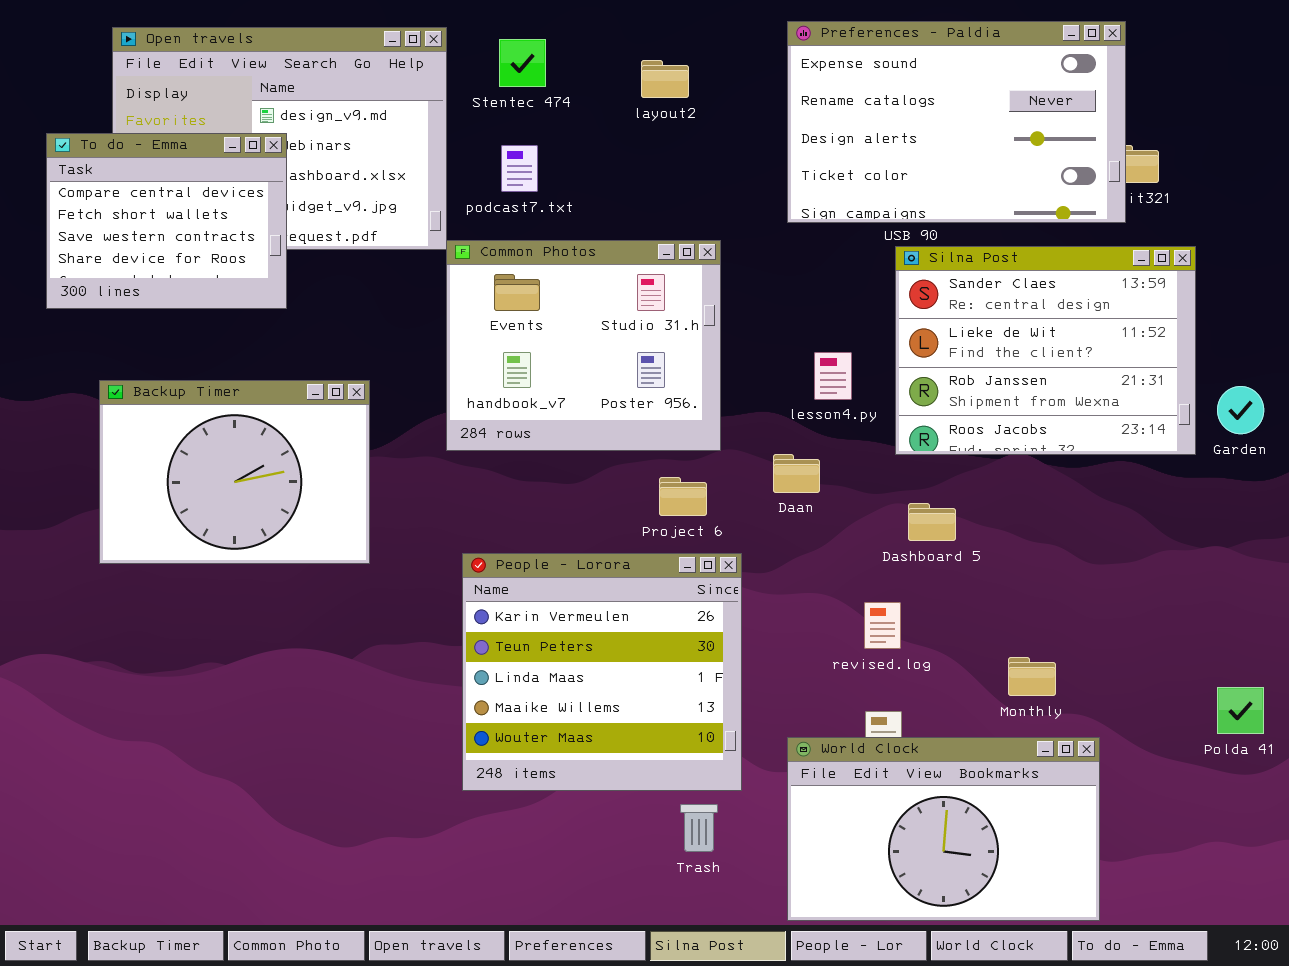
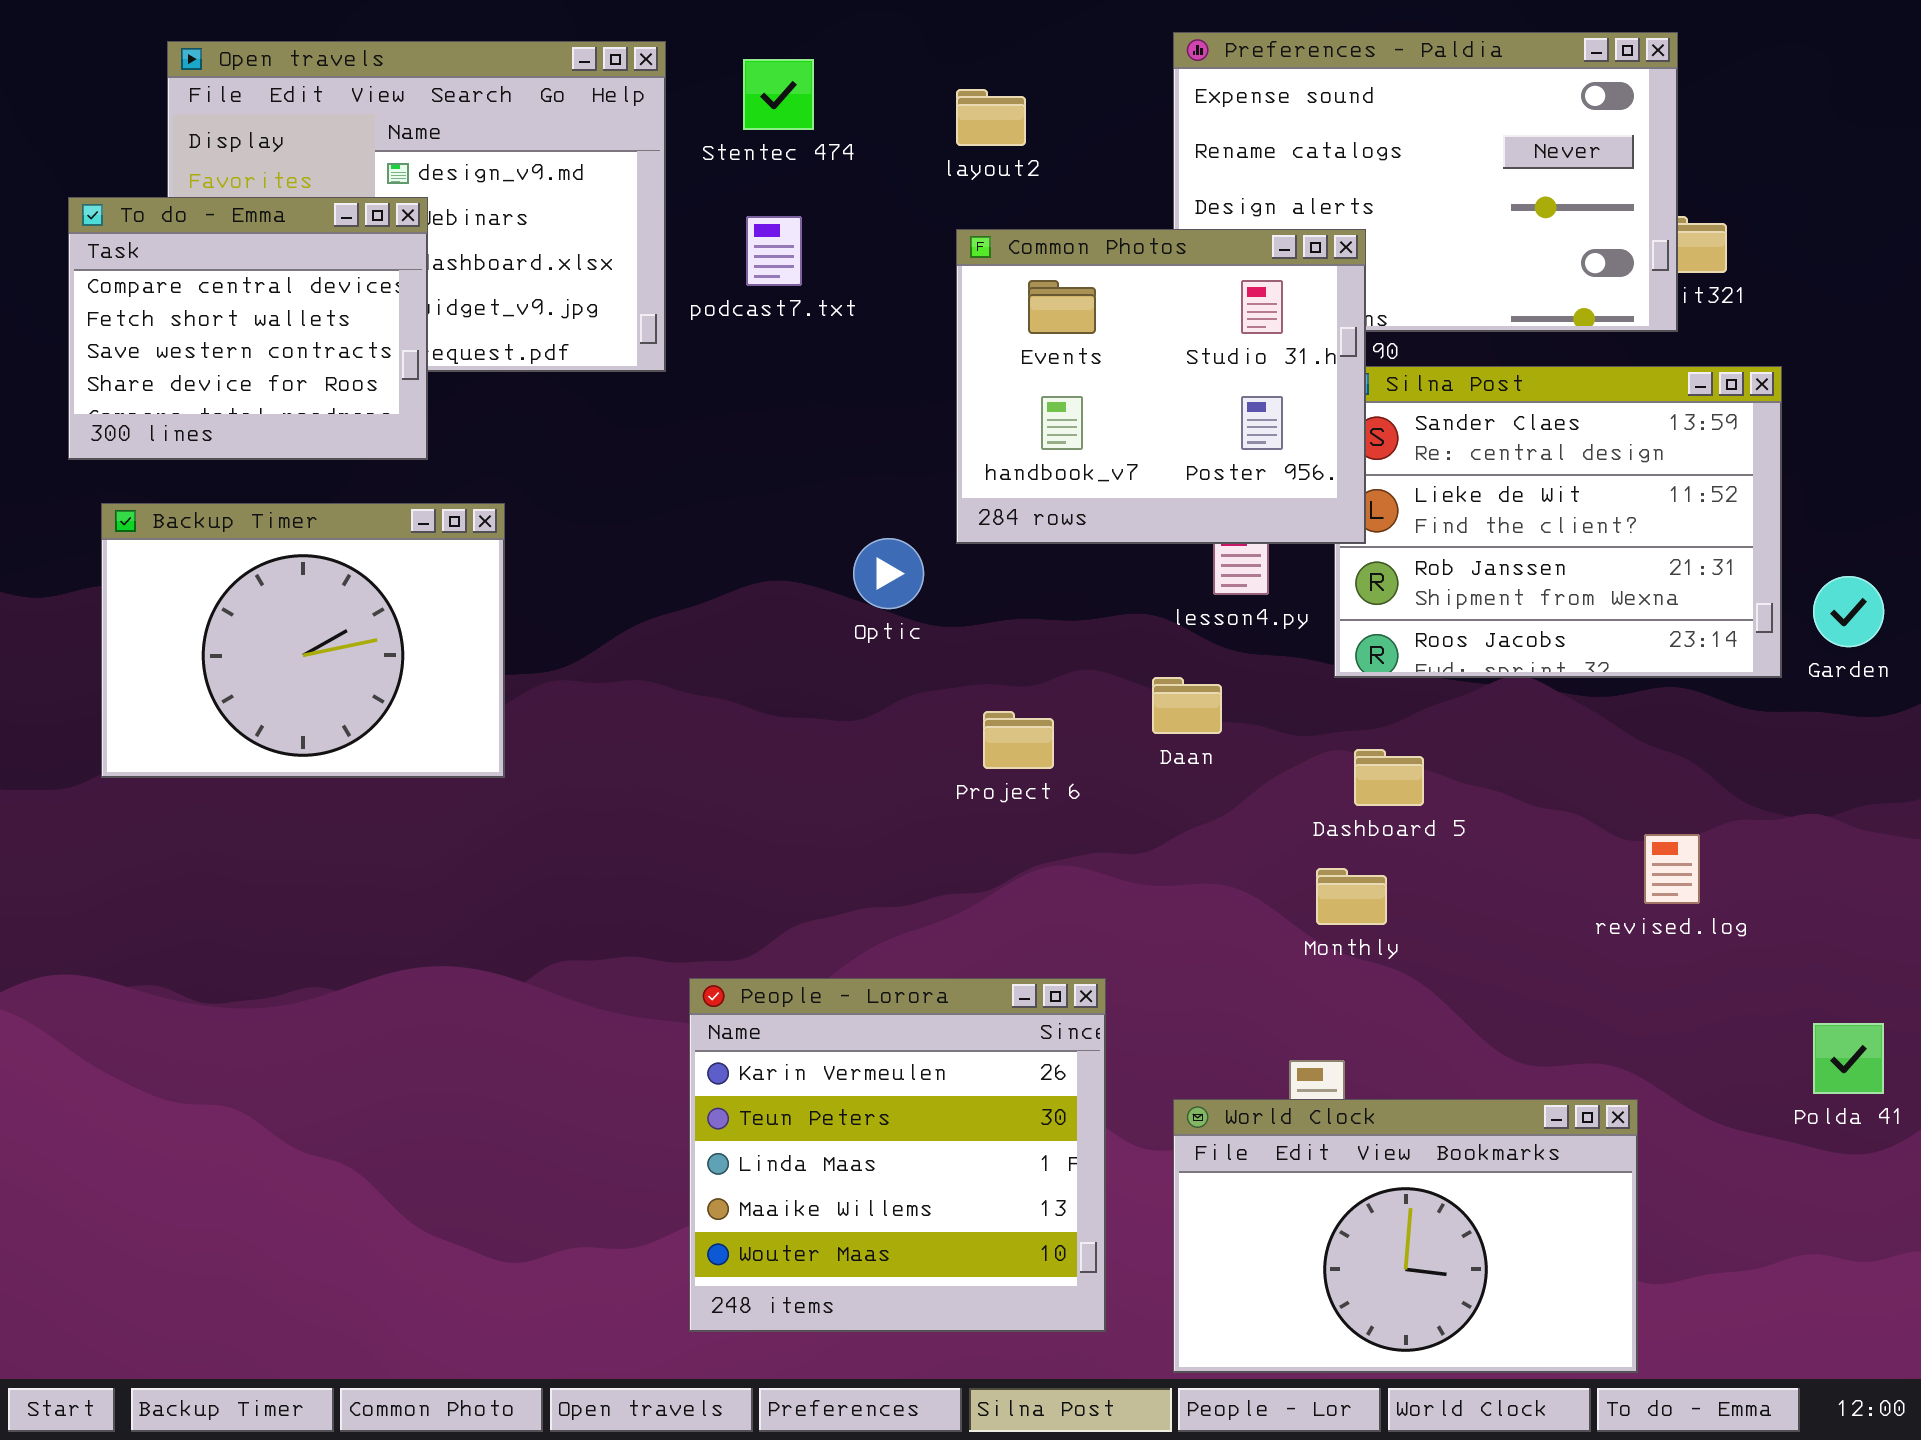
Common Photos: [446,240,721,451] -> [956,229,1366,544], moved
Backup Timer: [99,380,370,564] -> [101,503,505,778], moved
People - Lorora: [462,553,742,791] -> [689,978,1106,1332], moved
revised.log: [864,602,901,649] -> [1644,834,1700,904], moved
Monthly: [1008,657,1056,696] -> [1316,868,1387,925], moved

